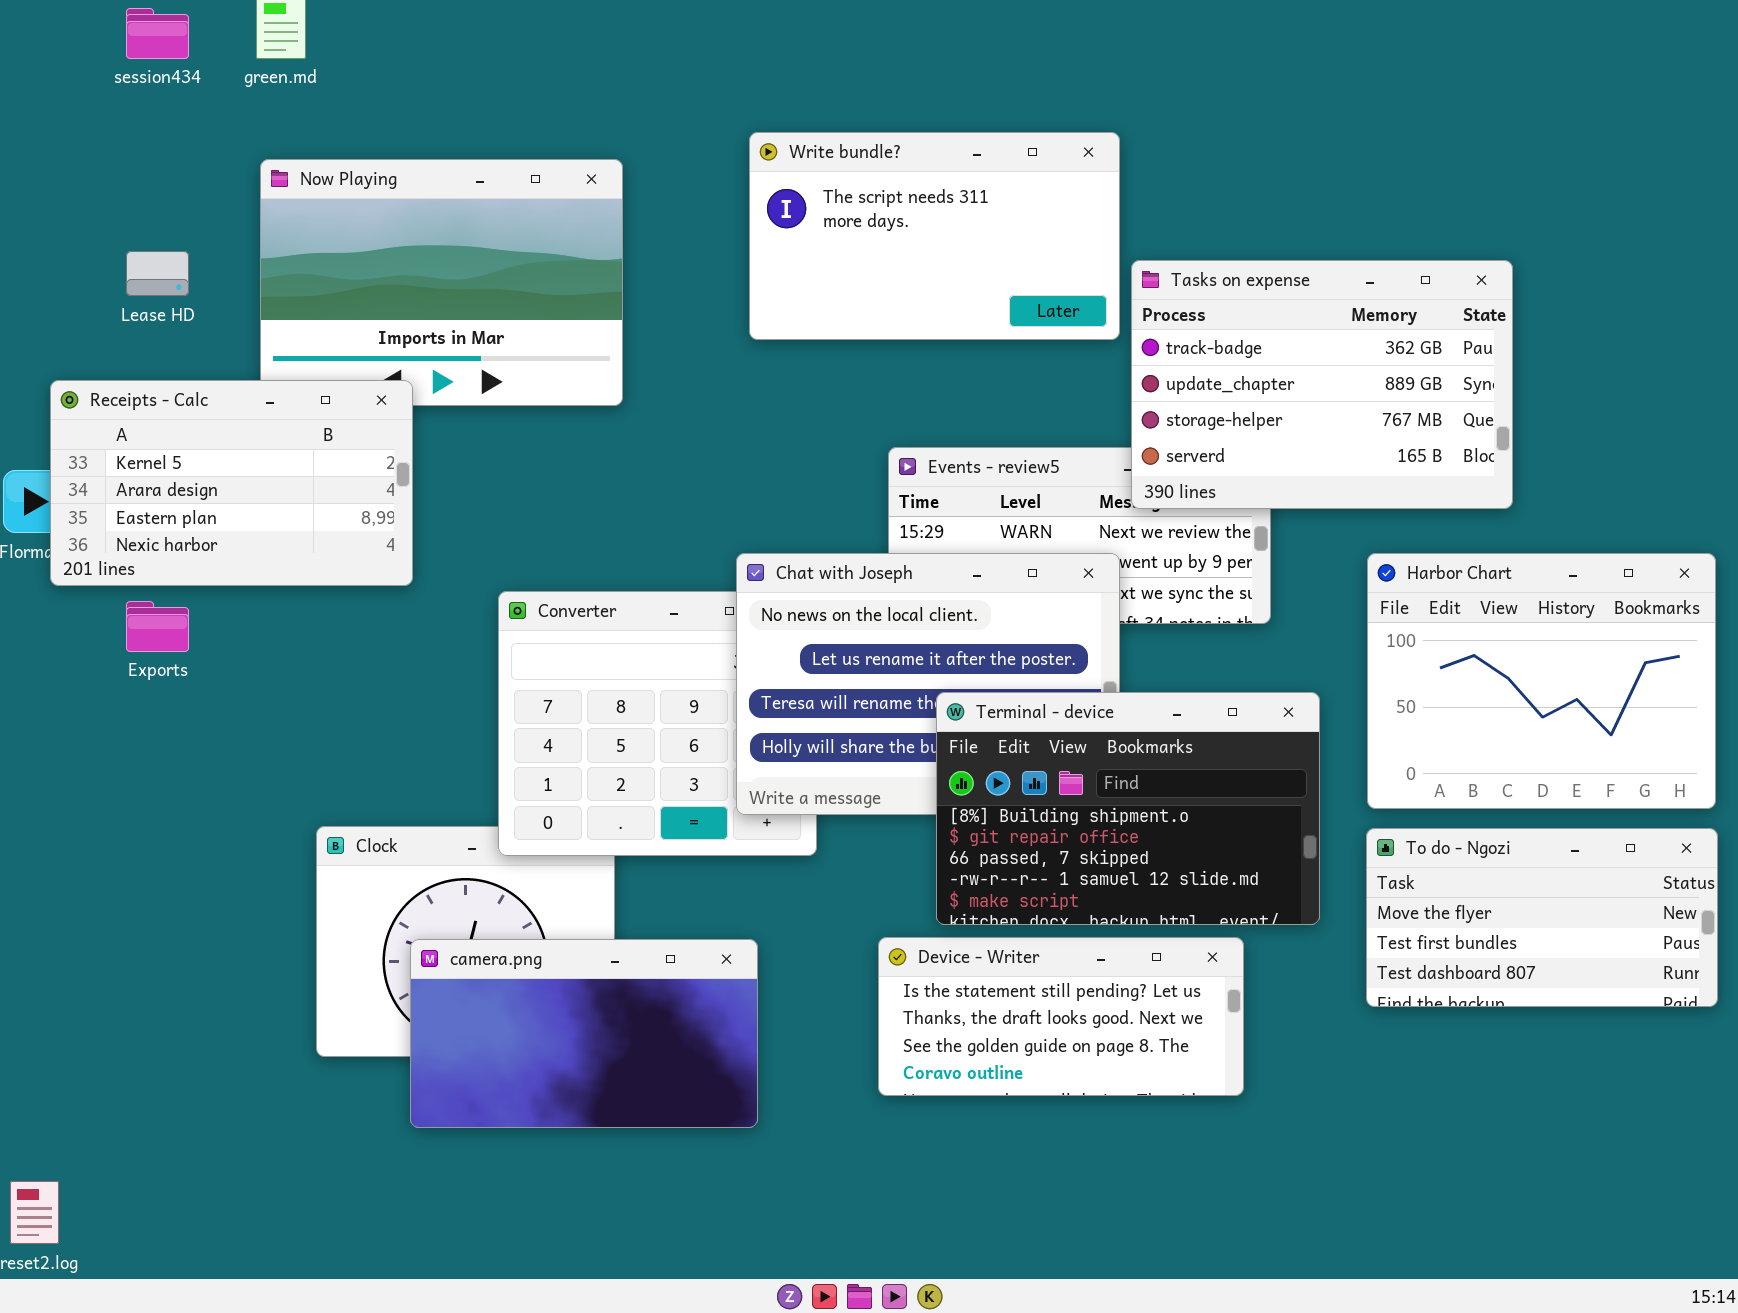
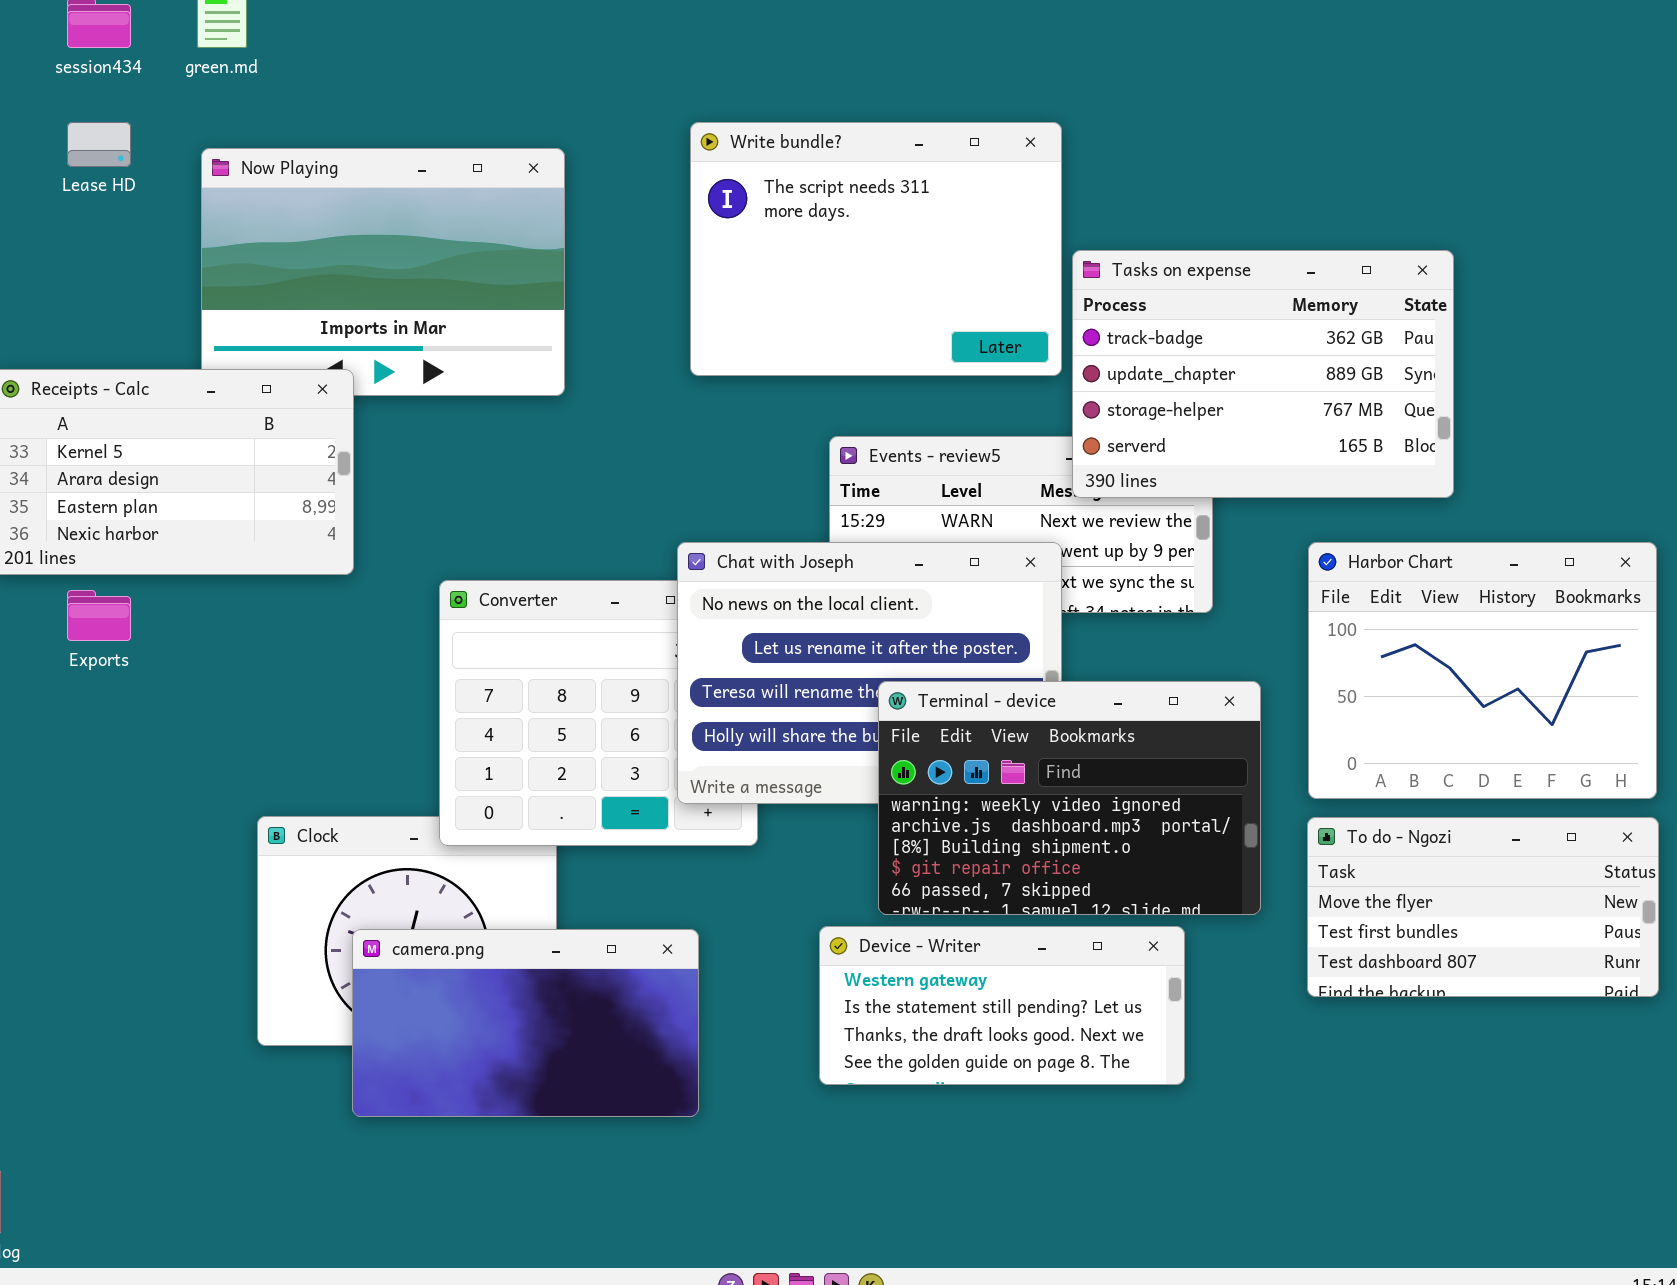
Write bundle?: [749,132,1120,340] -> [690,122,1062,376], resized
Lease HD: [126,251,189,296] -> [67,122,131,167], moved
Terminal - device: [936,692,1320,925] -> [878,681,1261,915], scrolled up 2 rows
Device - Writer: [878,937,1244,1096] -> [819,926,1185,1085], scrolled up 1 row

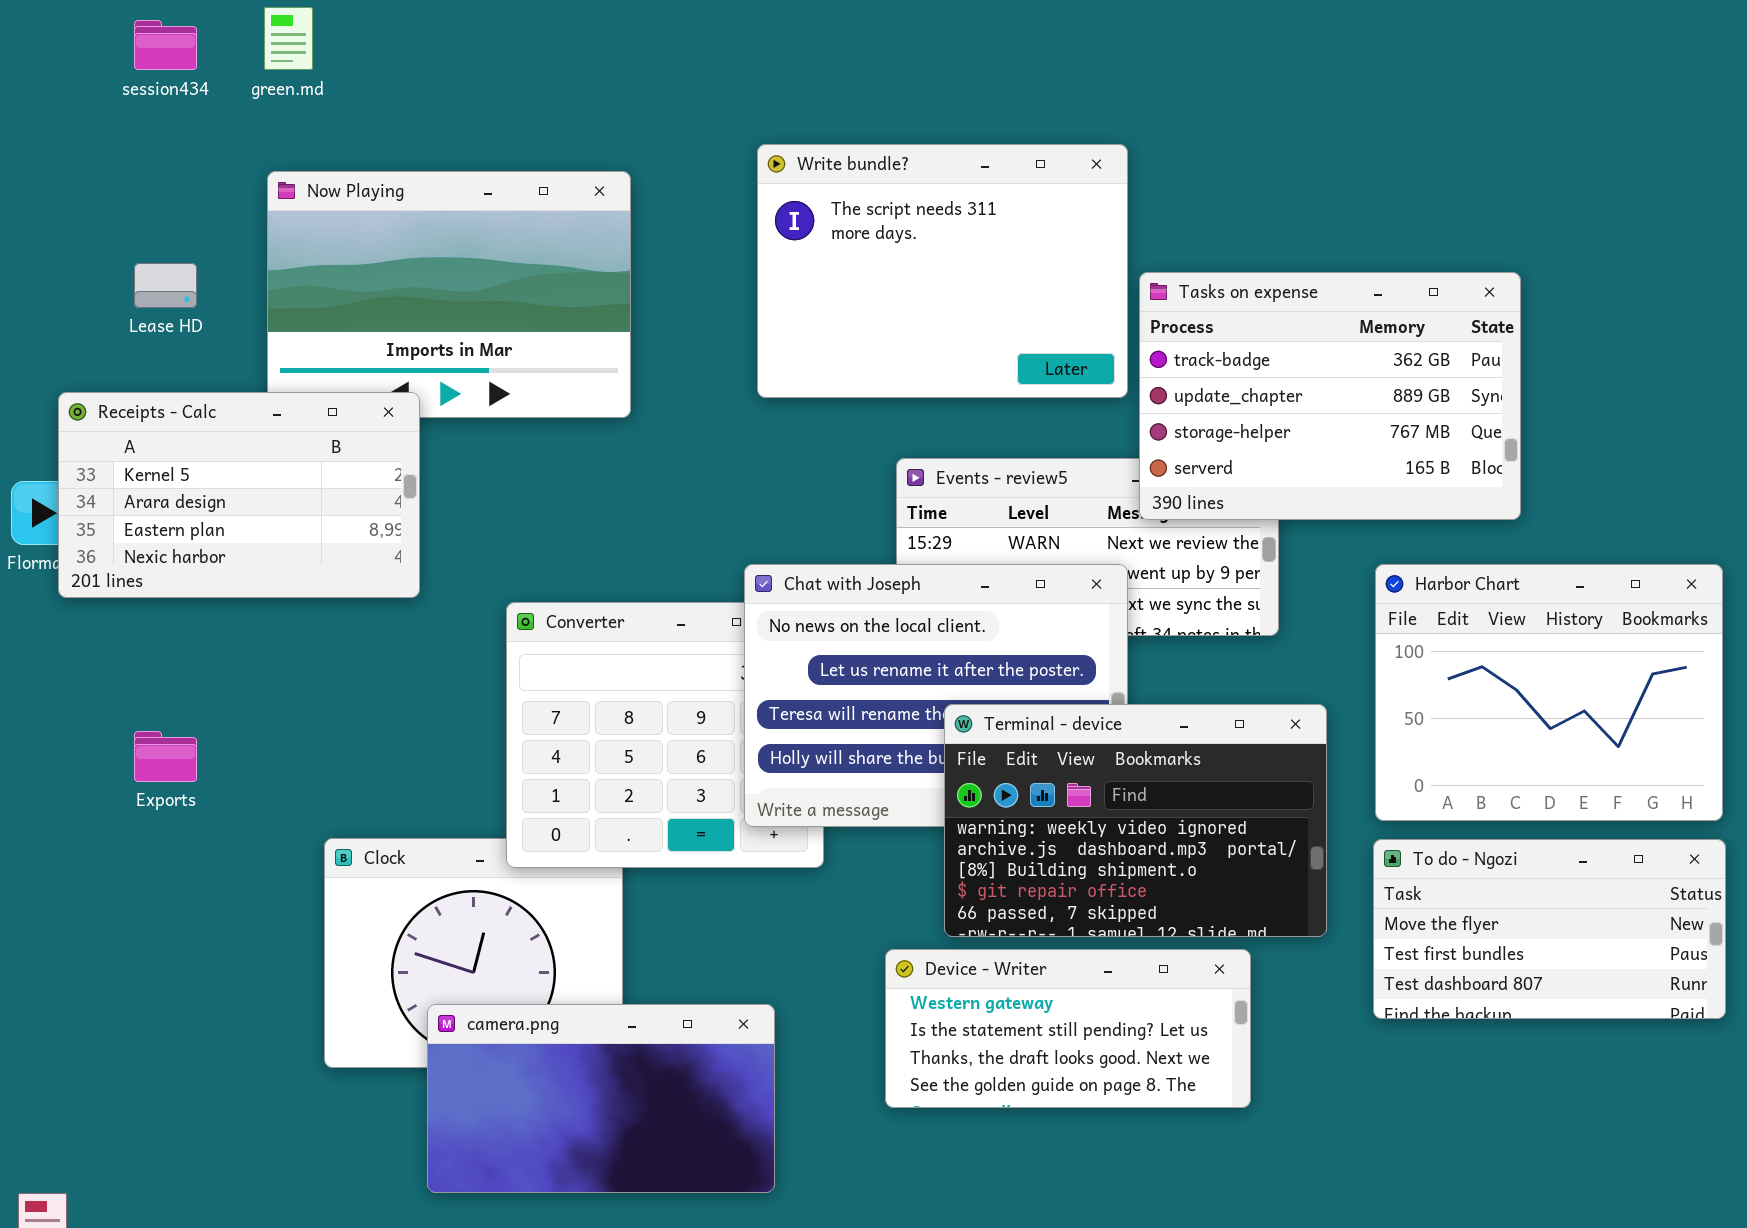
Lease HD: [67,122,131,167] -> [134,263,197,308], moved
Exports: [67,590,131,641] -> [134,731,197,782], moved
camera.png: [352,929,699,1117] -> [427,1004,775,1193], moved

